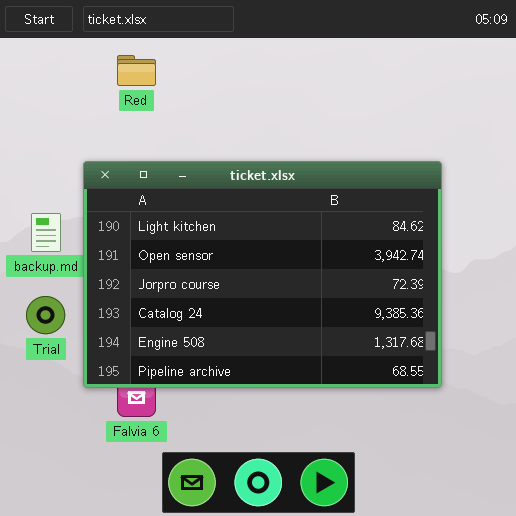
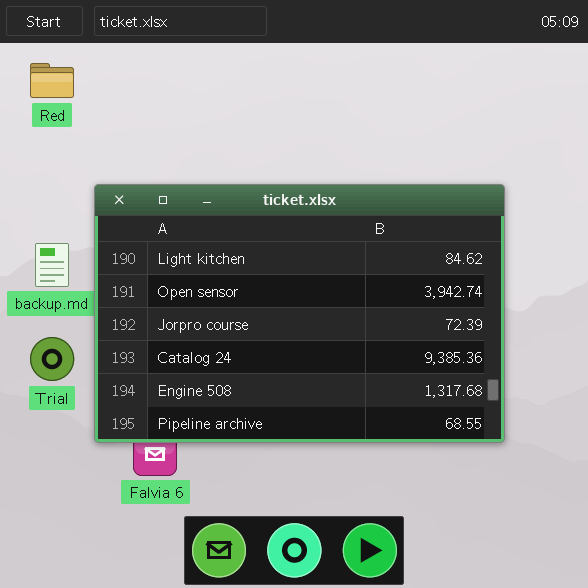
Red: [117,55,156,86] -> [30,63,74,98], moved

